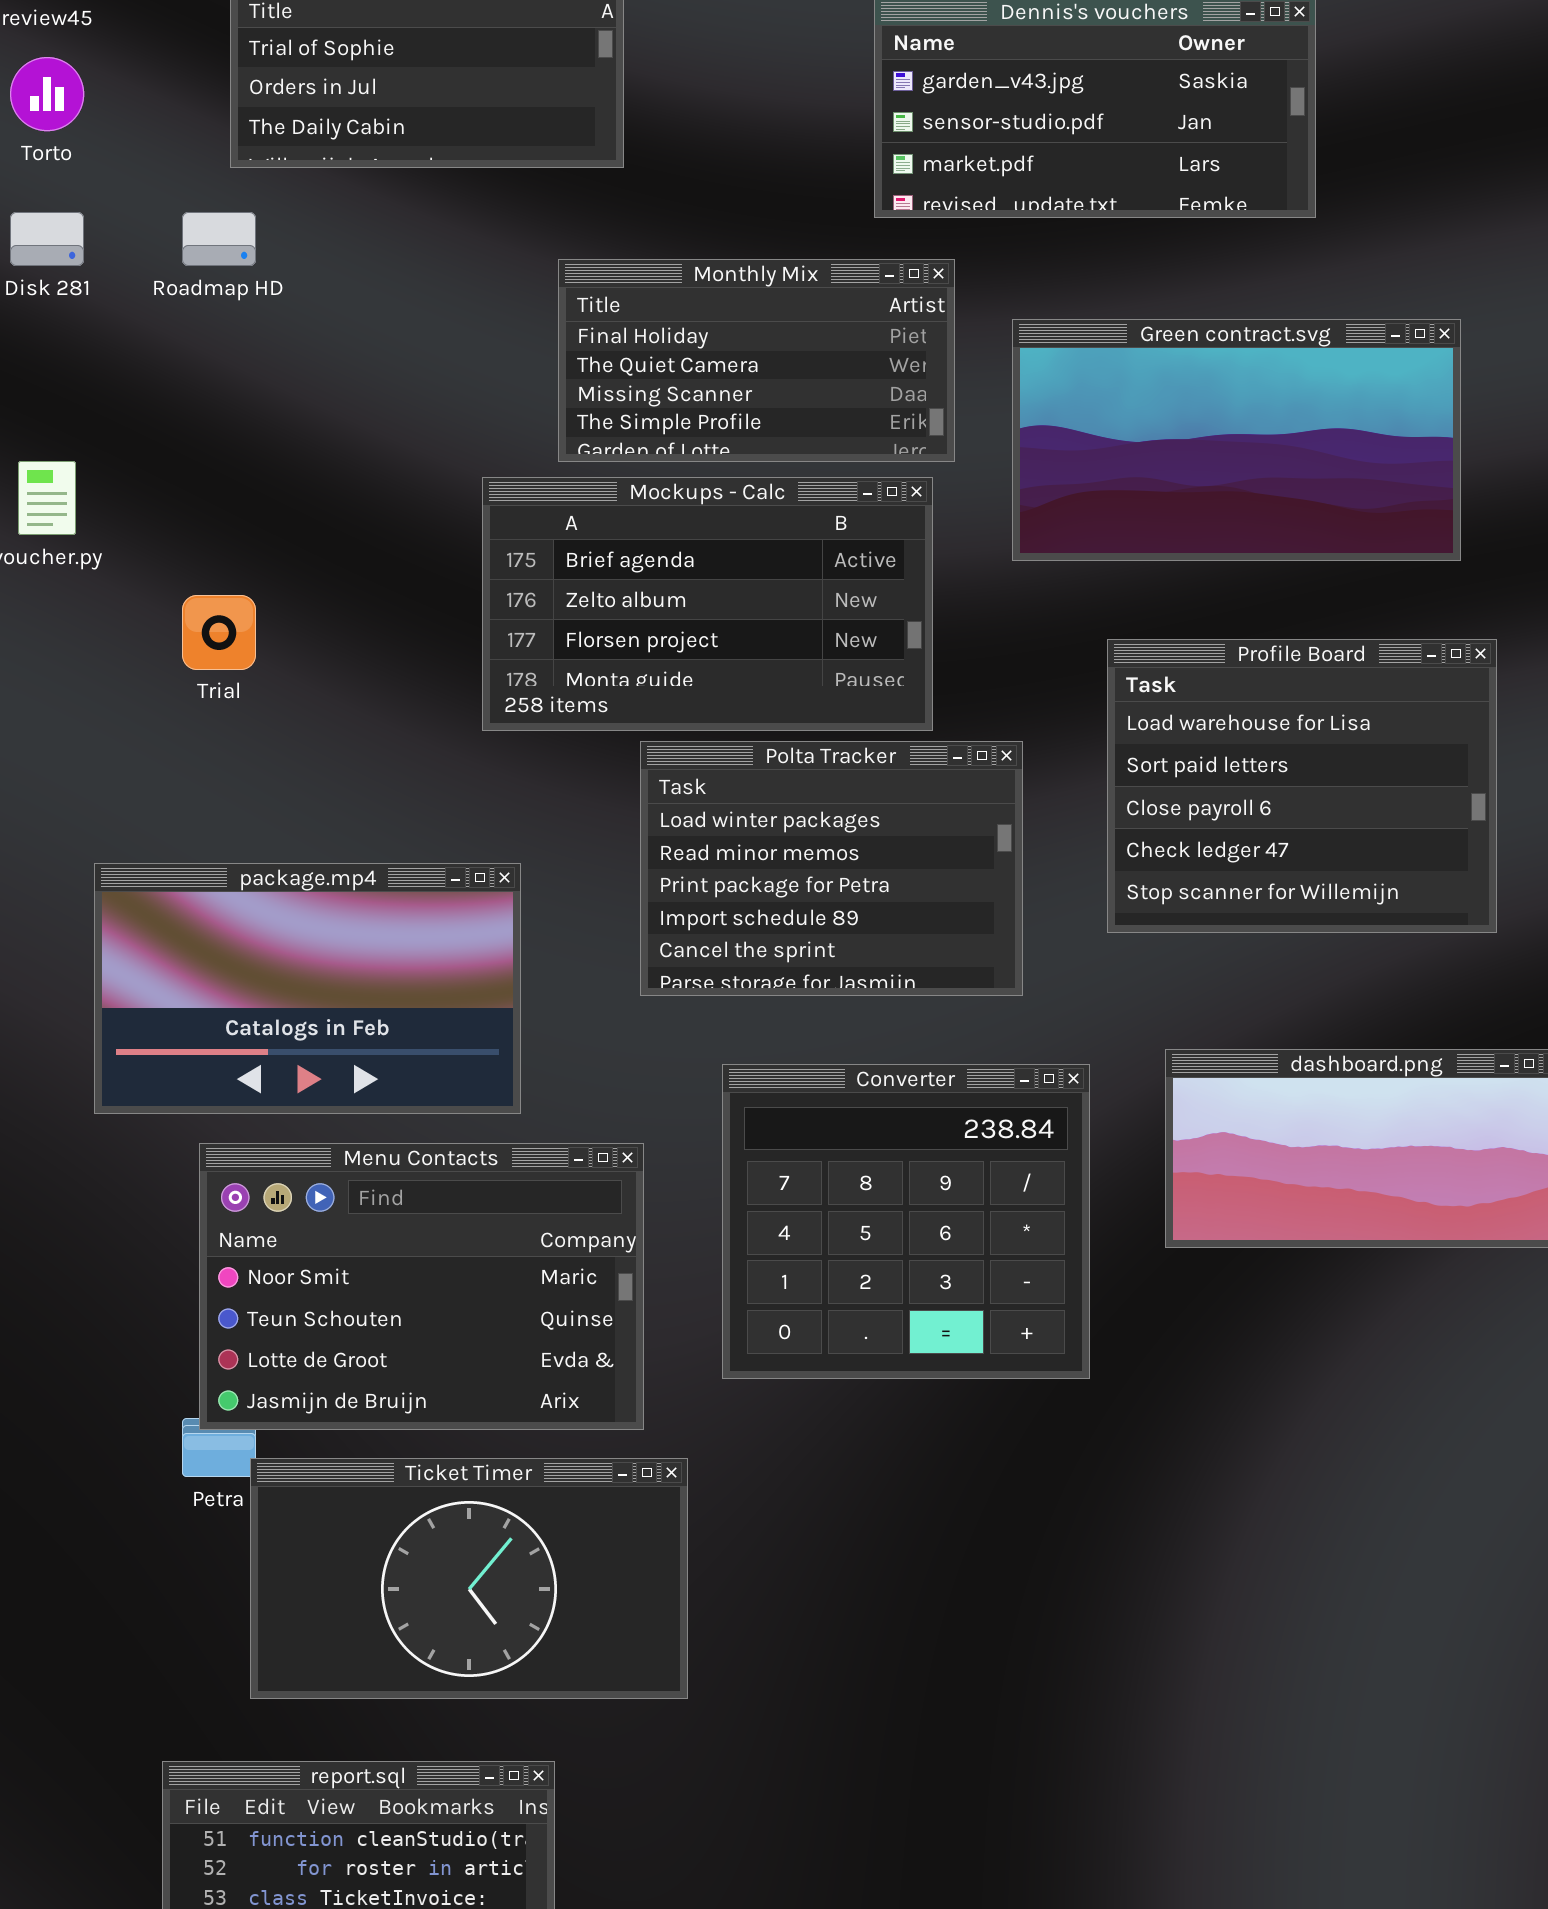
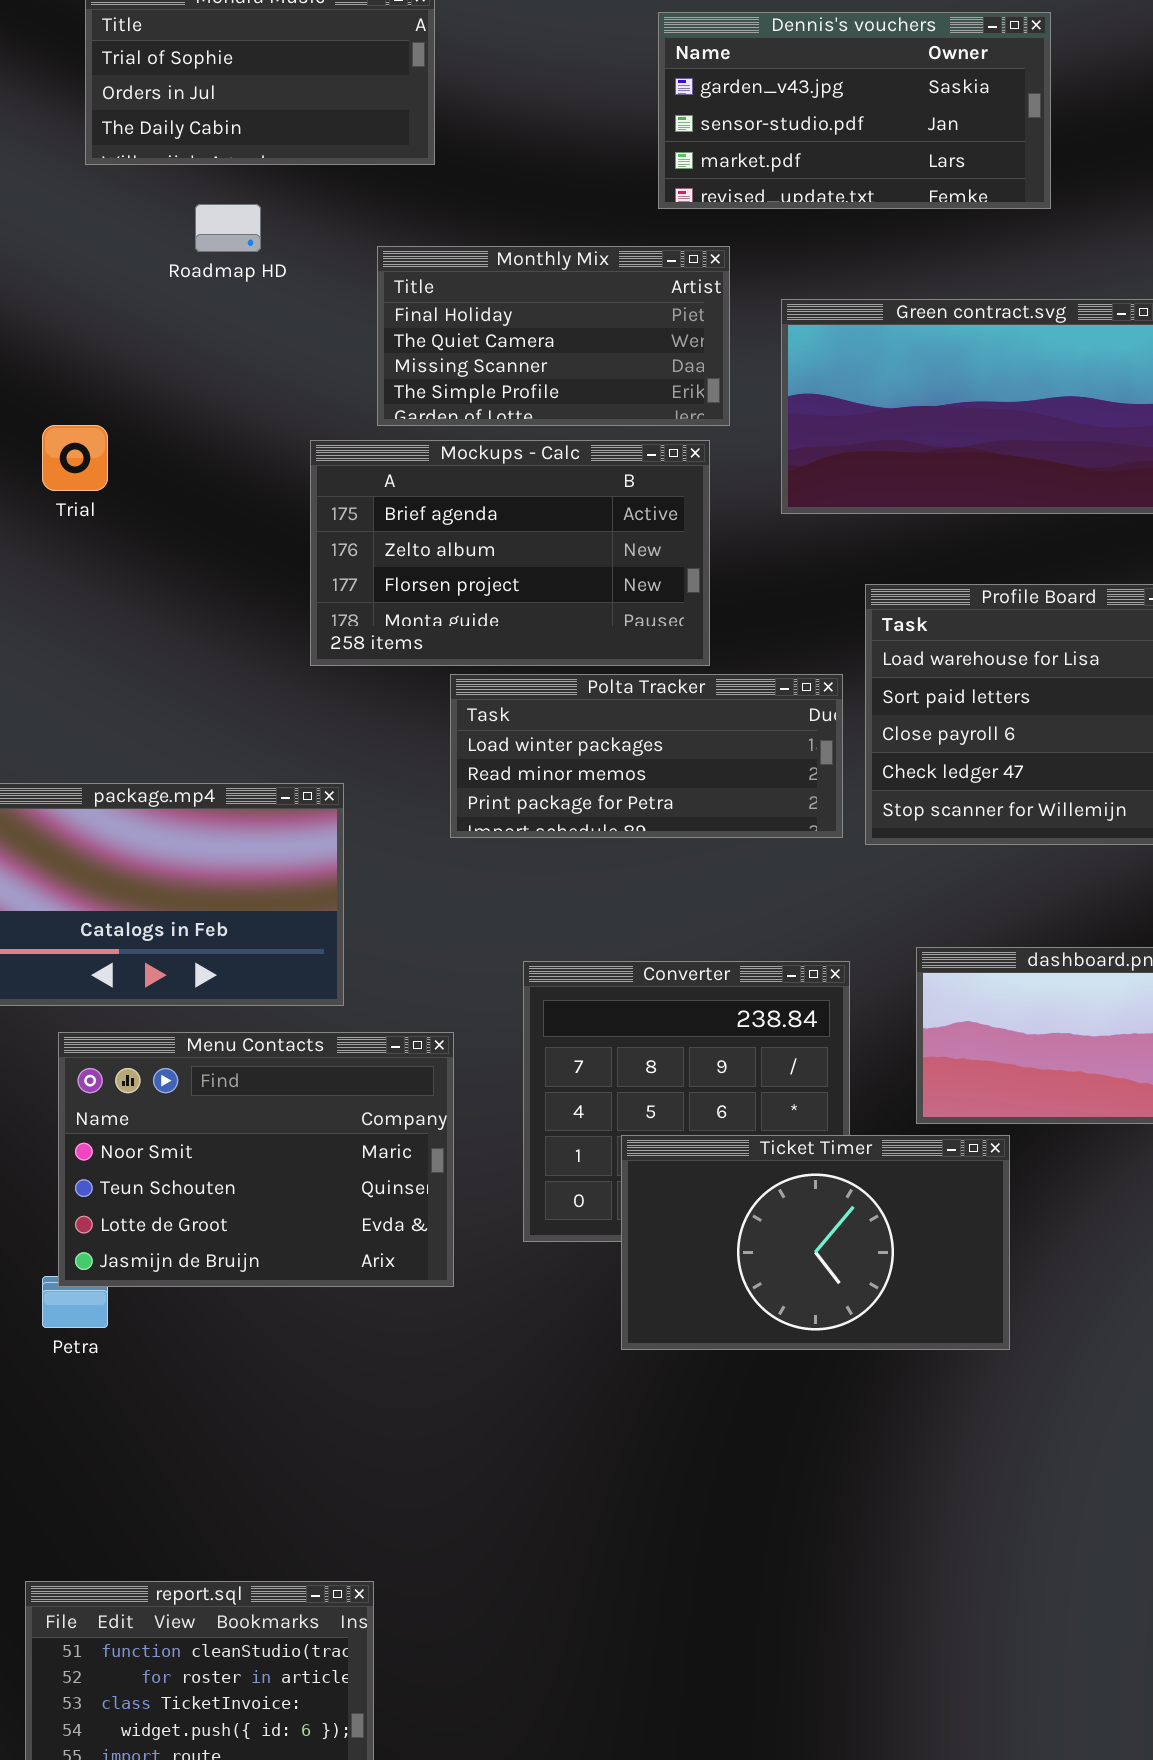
Roadmap HD: [182,212,256,266] -> [195,204,261,252], moved
Trial: [182,595,256,670] -> [42,425,108,491], moved
Polta Tracker: [640,741,1023,996] -> [450,674,843,838], resized
Ticket Timer: [250,1458,688,1699] -> [621,1135,1010,1350], moved

